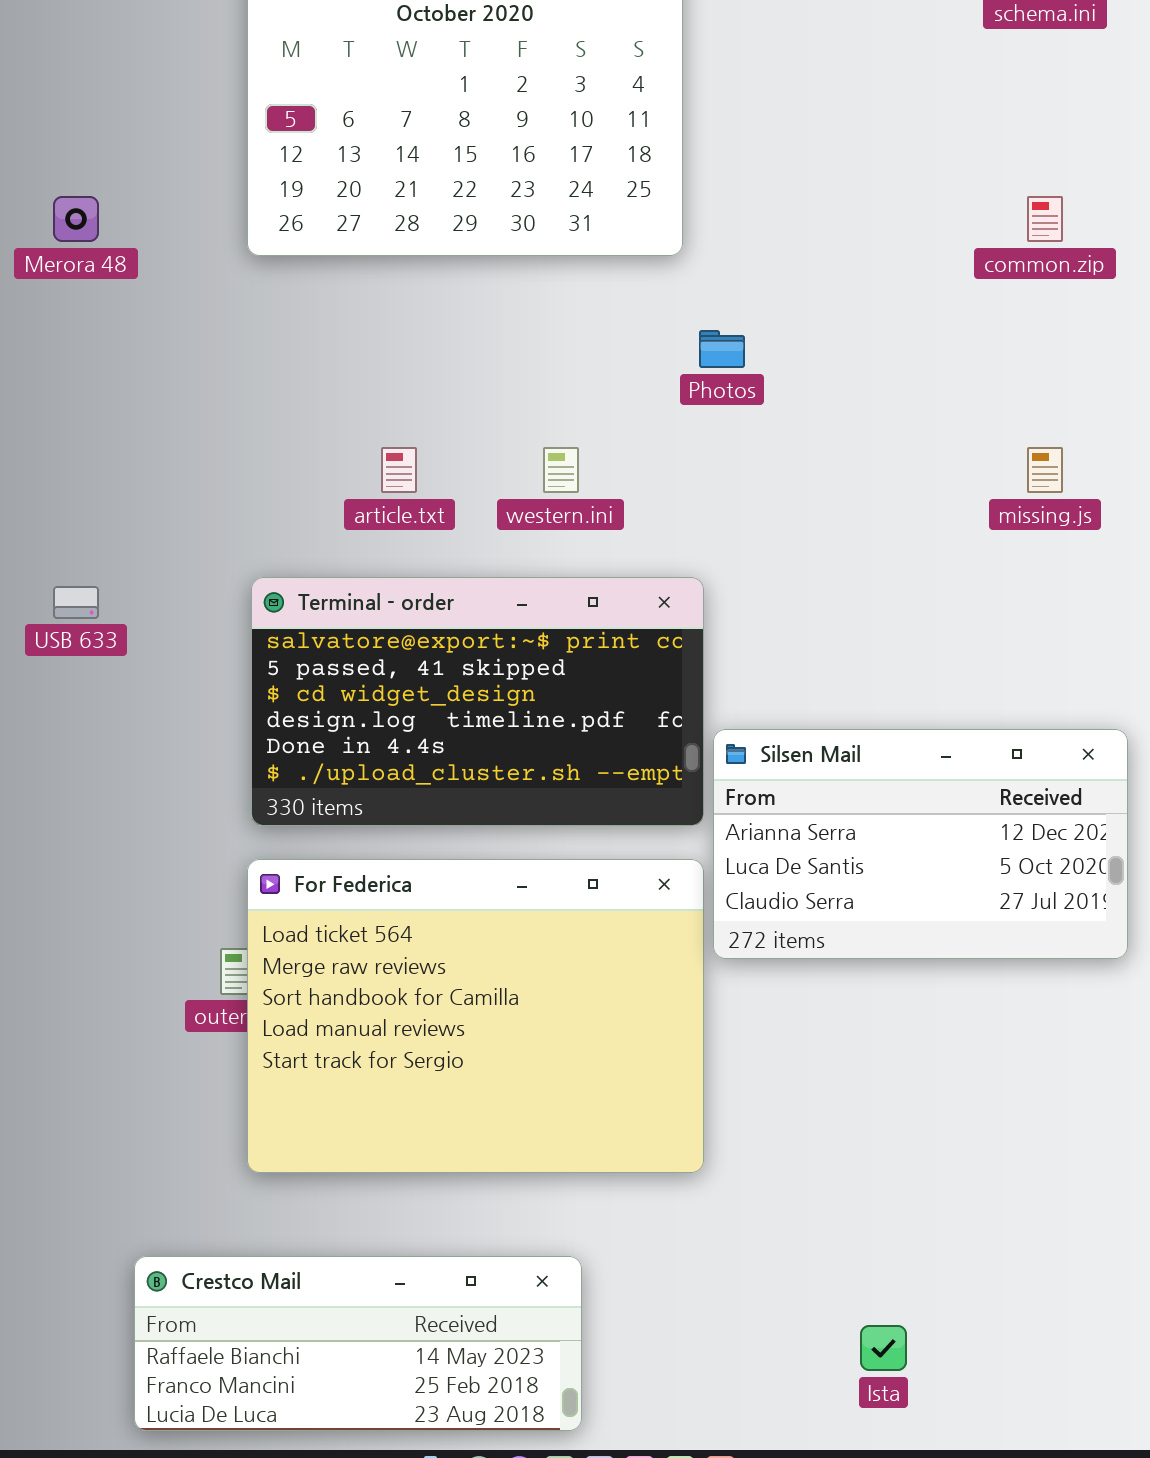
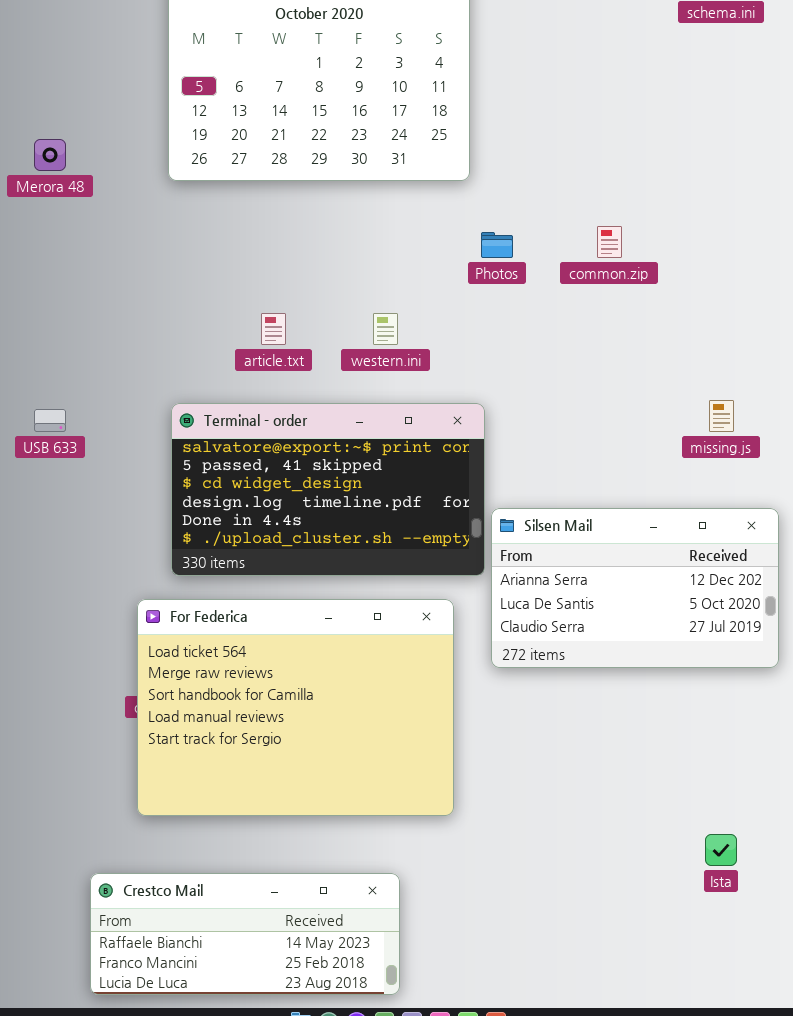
common.zip: [1027,196,1063,242] -> [597,226,622,258], moved
missing.js: [1027,447,1063,493] -> [709,400,734,432], moved
For Federica: [247,859,704,1173] -> [137,599,454,816], moved
Ista: [860,1325,907,1371] -> [705,834,737,866], moved

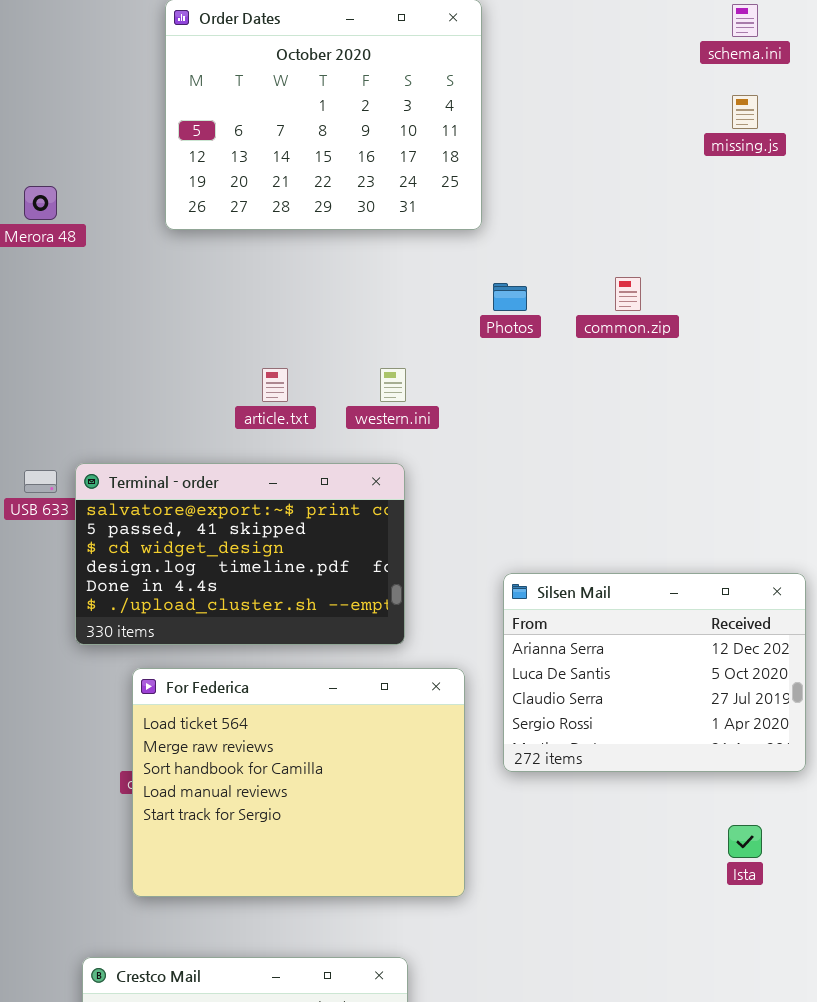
missing.js: [709,400,734,432] -> [732,95,758,129], moved
Terminal - order: [171,403,485,576] -> [75,463,405,645], moved
Silsen Mail: [491,508,779,668] -> [503,573,806,772], resized
Ista: [705,834,737,866] -> [728,825,762,858], moved

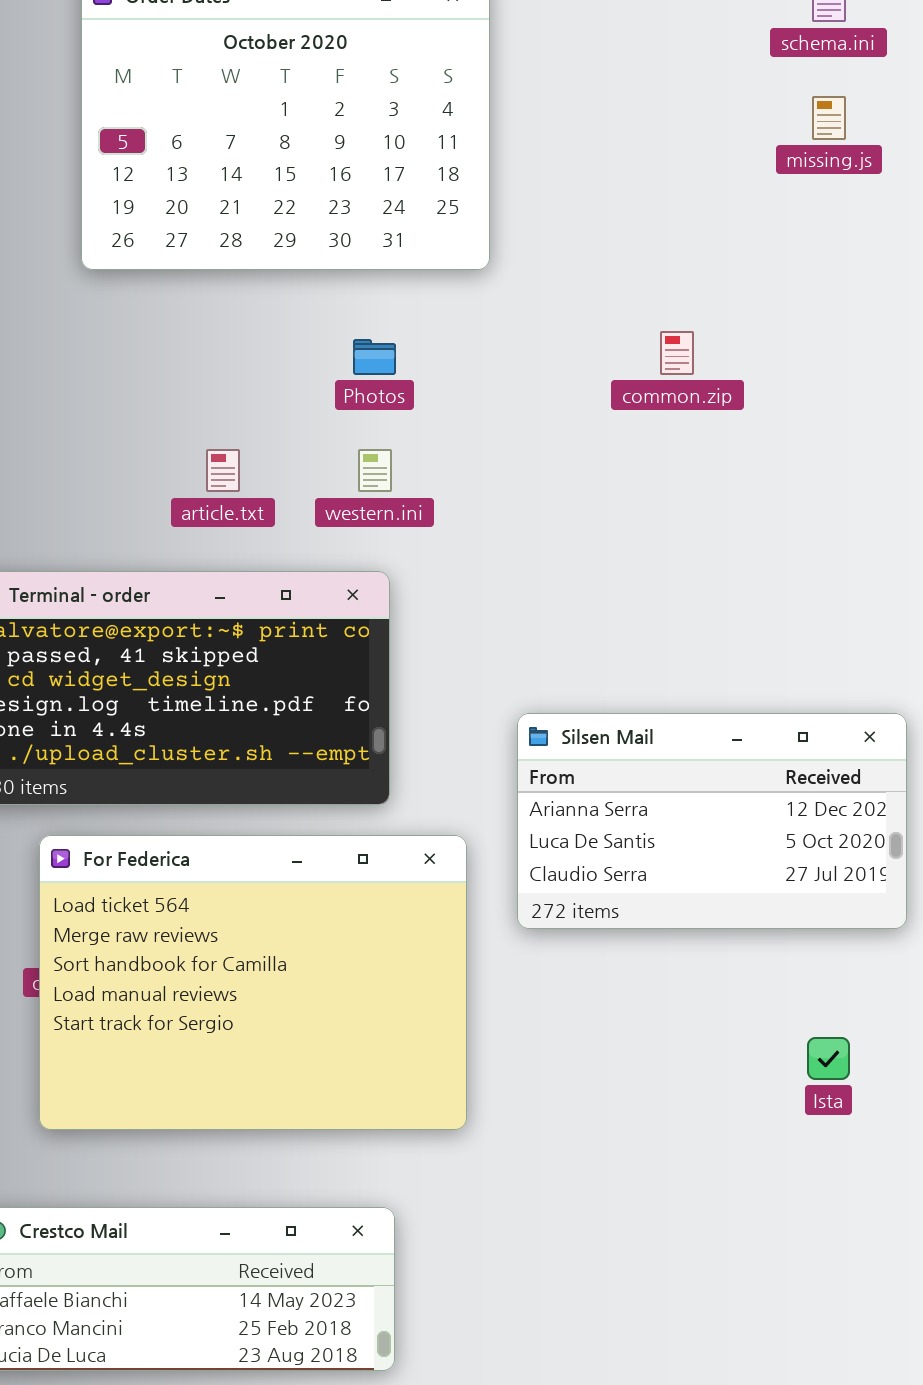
Photos: [493,283,527,311] -> [353,339,396,375], moved
Silsen Mail: [503,573,806,772] -> [517,713,907,929], resized

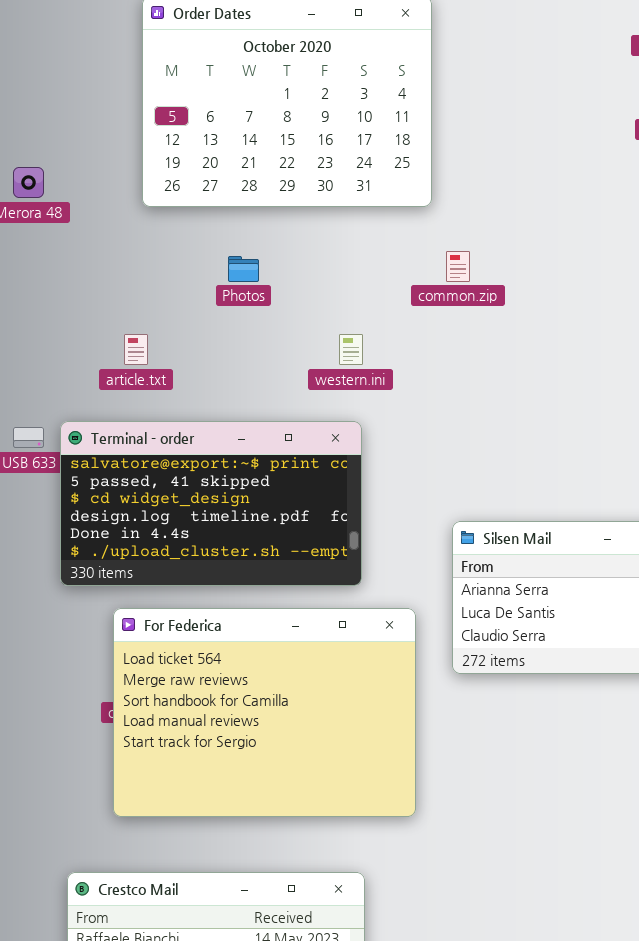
common.zip: [660,331,694,375] -> [446,251,470,282], moved
Photos: [353,339,396,375] -> [228,256,259,282], moved
article.txt: [206,449,240,492] -> [124,334,148,365], moved

